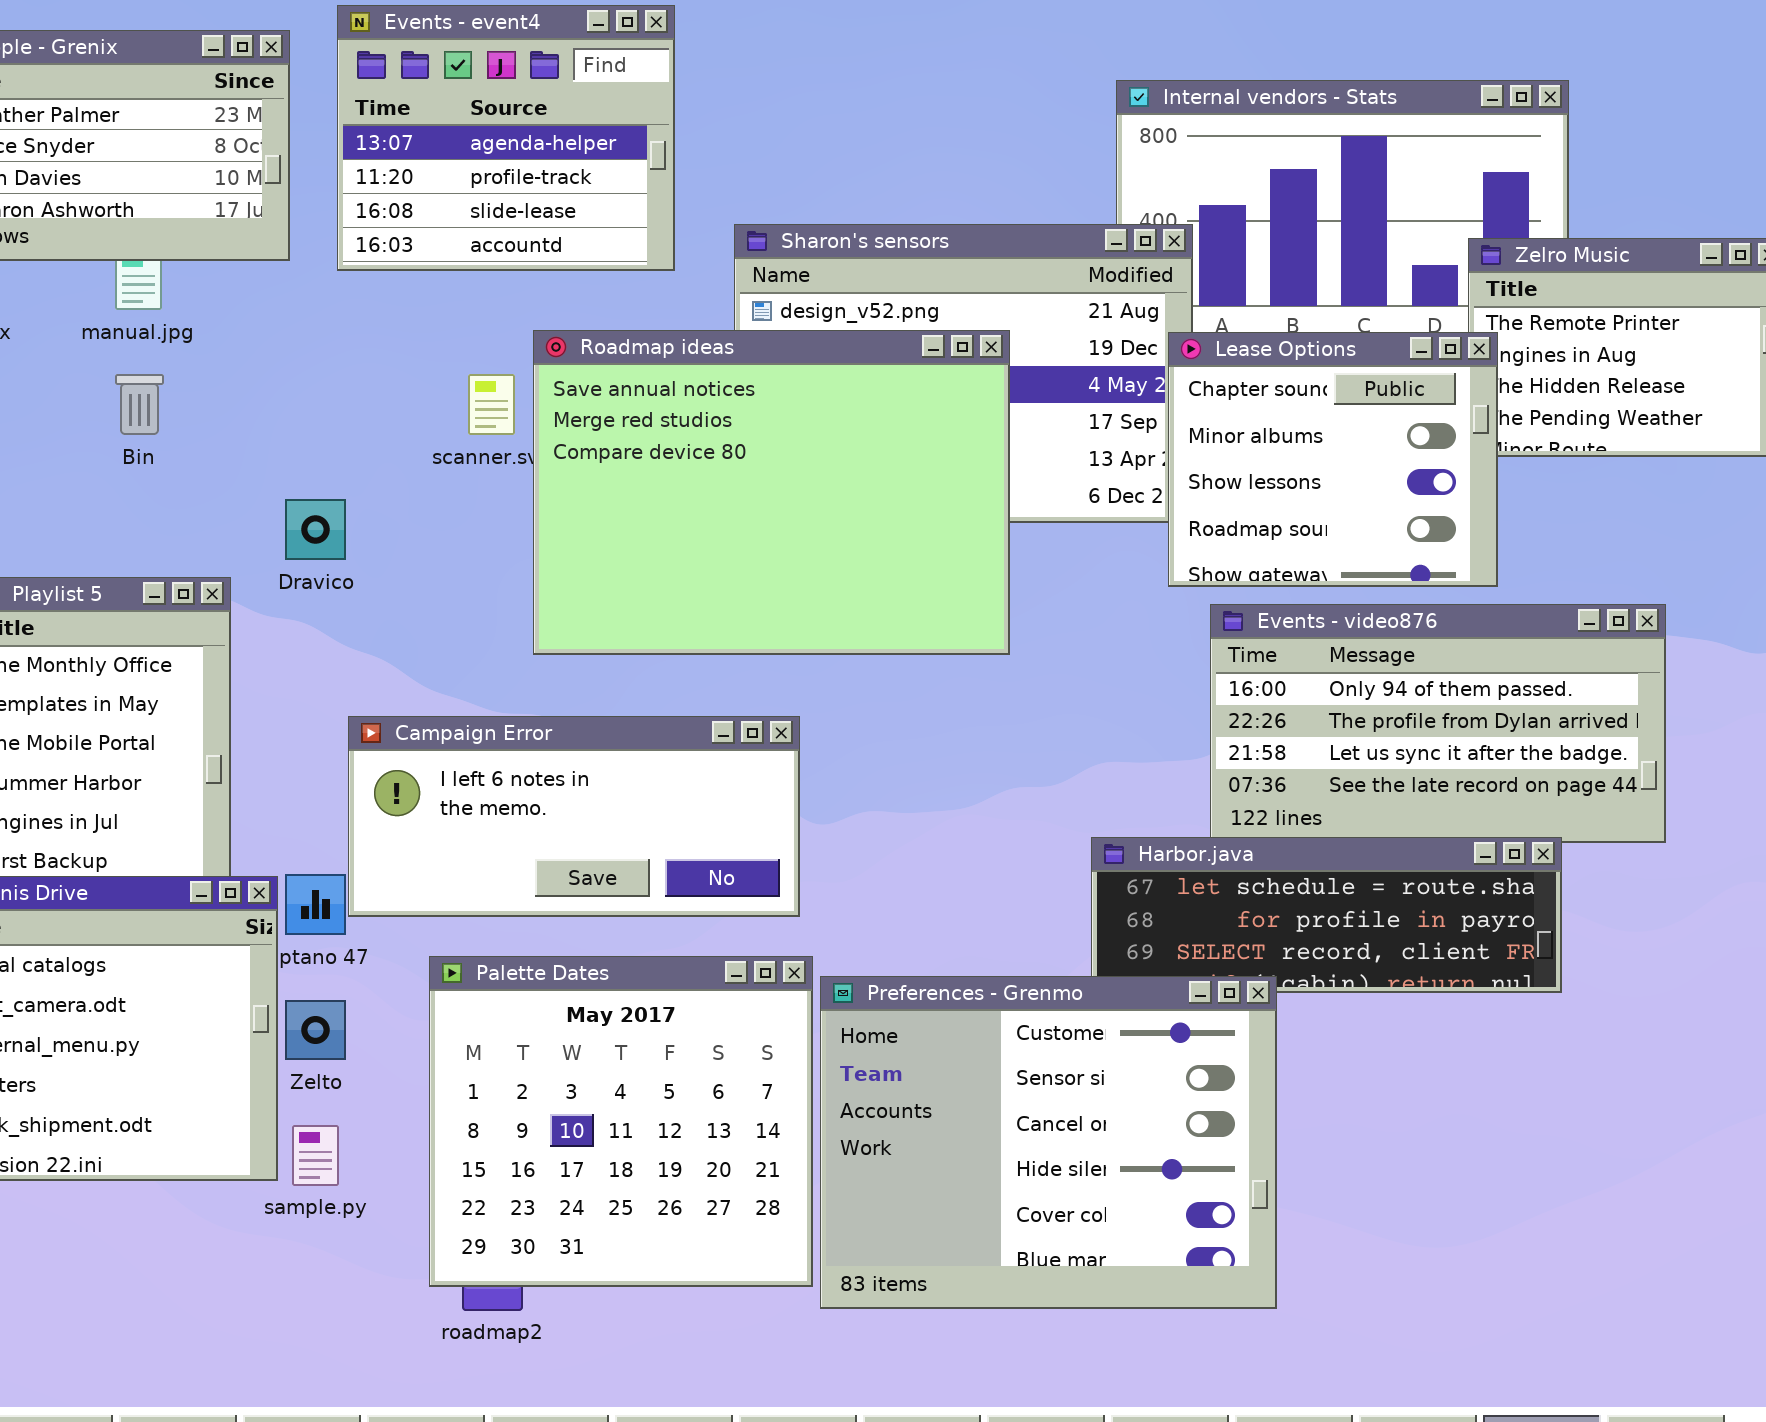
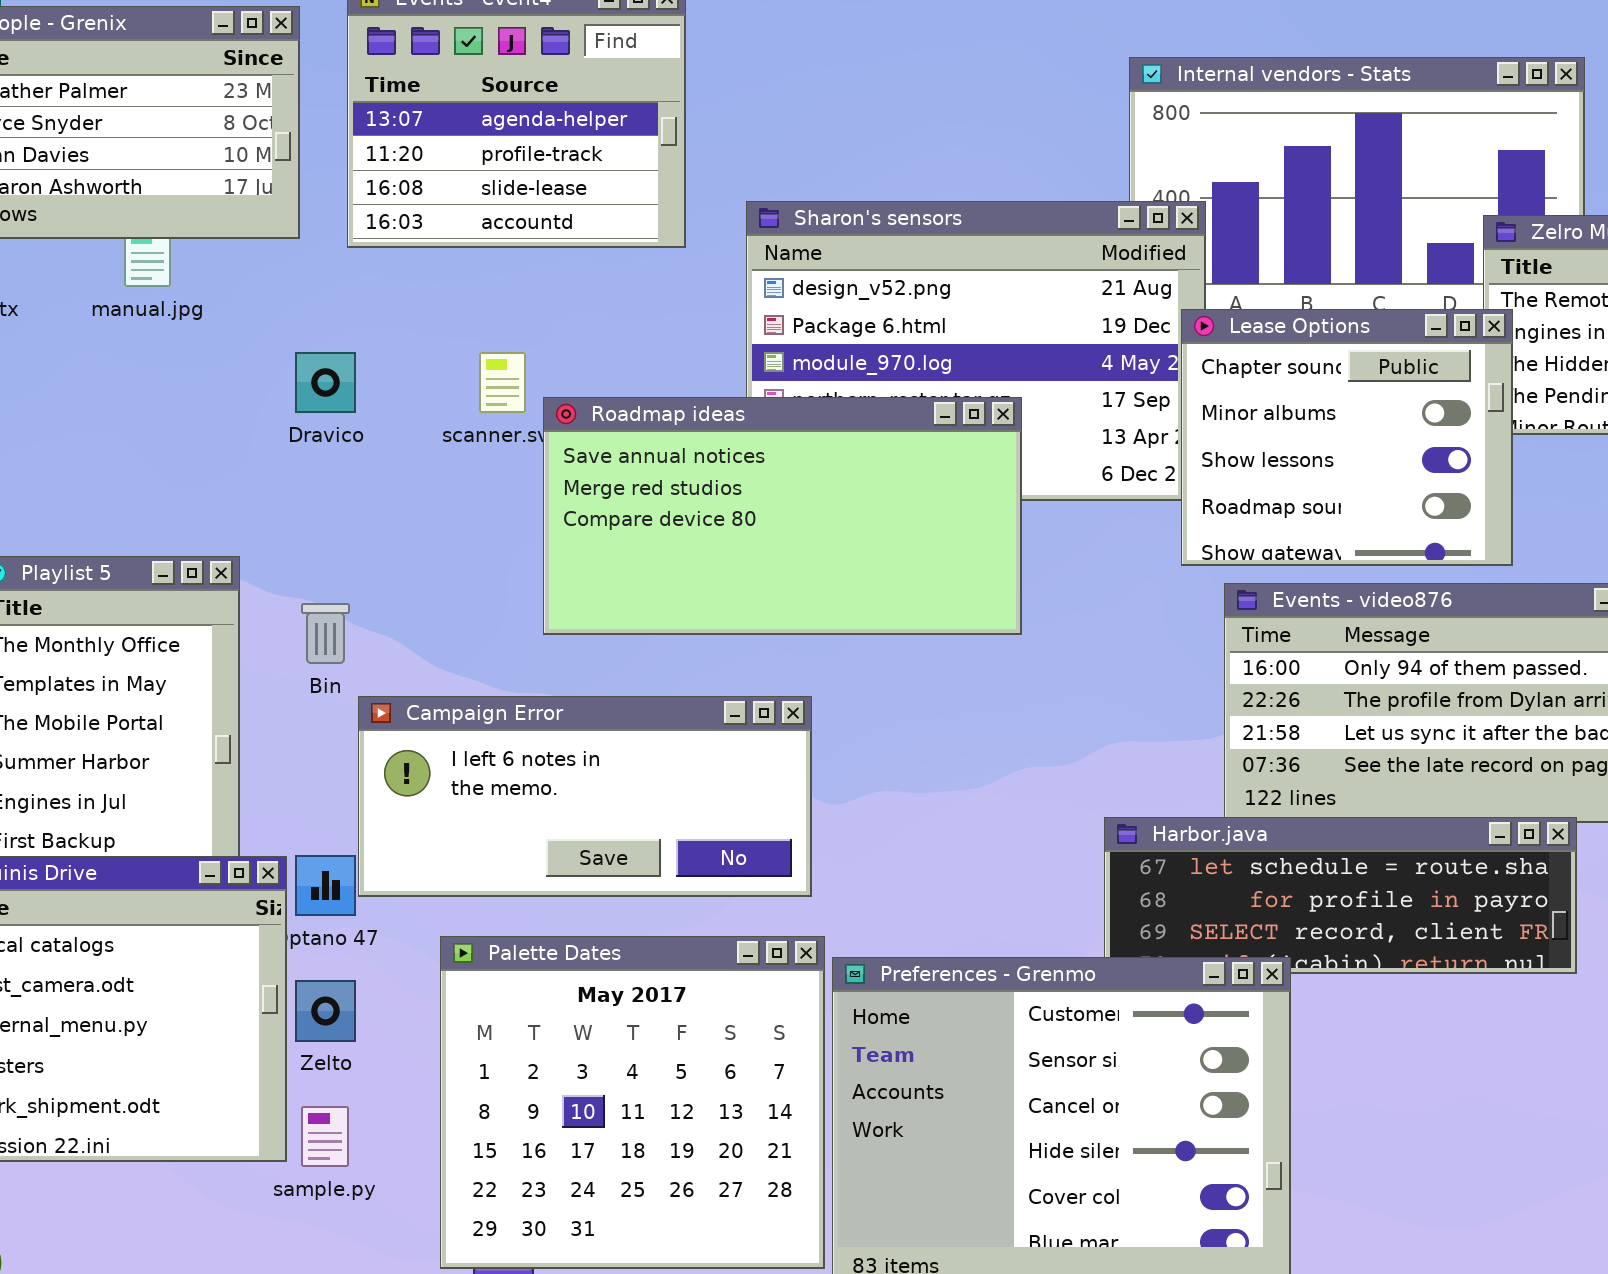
Roadmap ideas: [533,330,1010,655] -> [543,397,1022,635], resized
Bin: [115,374,164,435] -> [301,603,350,664], moved
Dravico: [285,499,346,560] -> [295,352,356,413], moved

